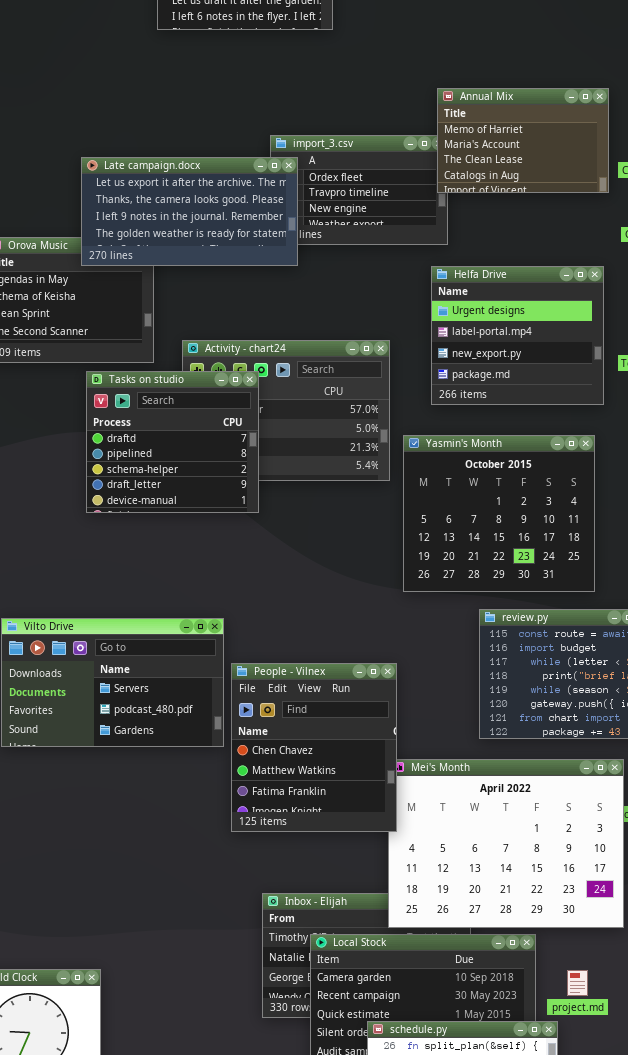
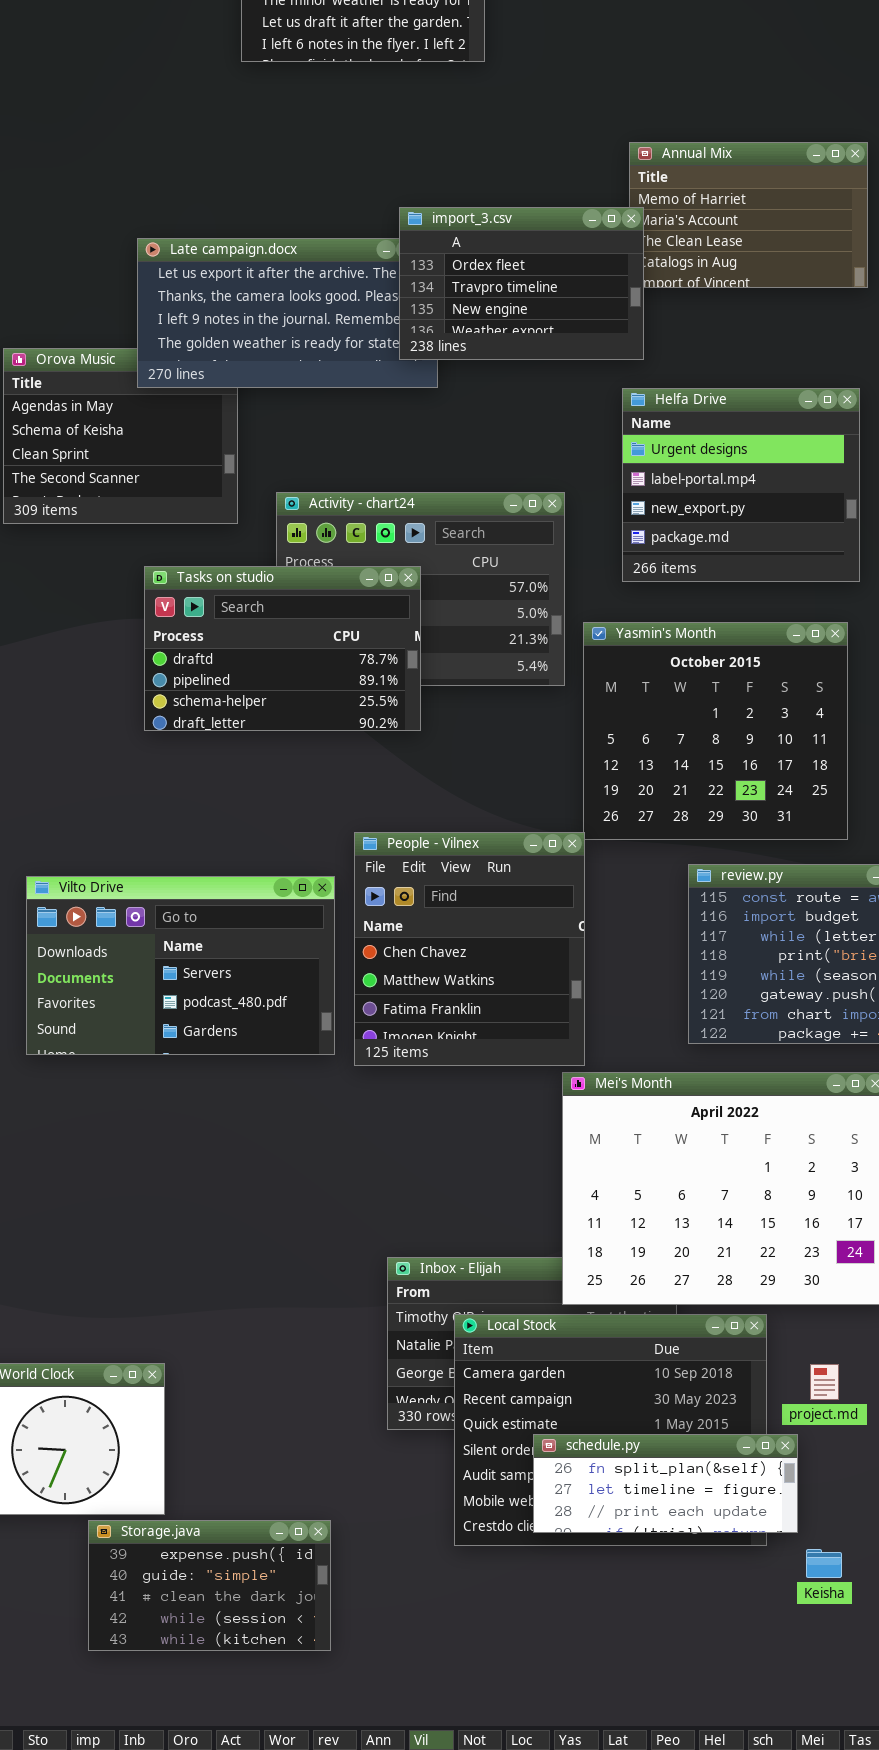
import_3.csv: [270,135,448,245] -> [399,207,644,360], raised
Tasks on studio: [86,371,259,513] -> [144,566,421,731], resized
People - Vilnex: [231,663,397,832] -> [354,832,585,1066], moved

